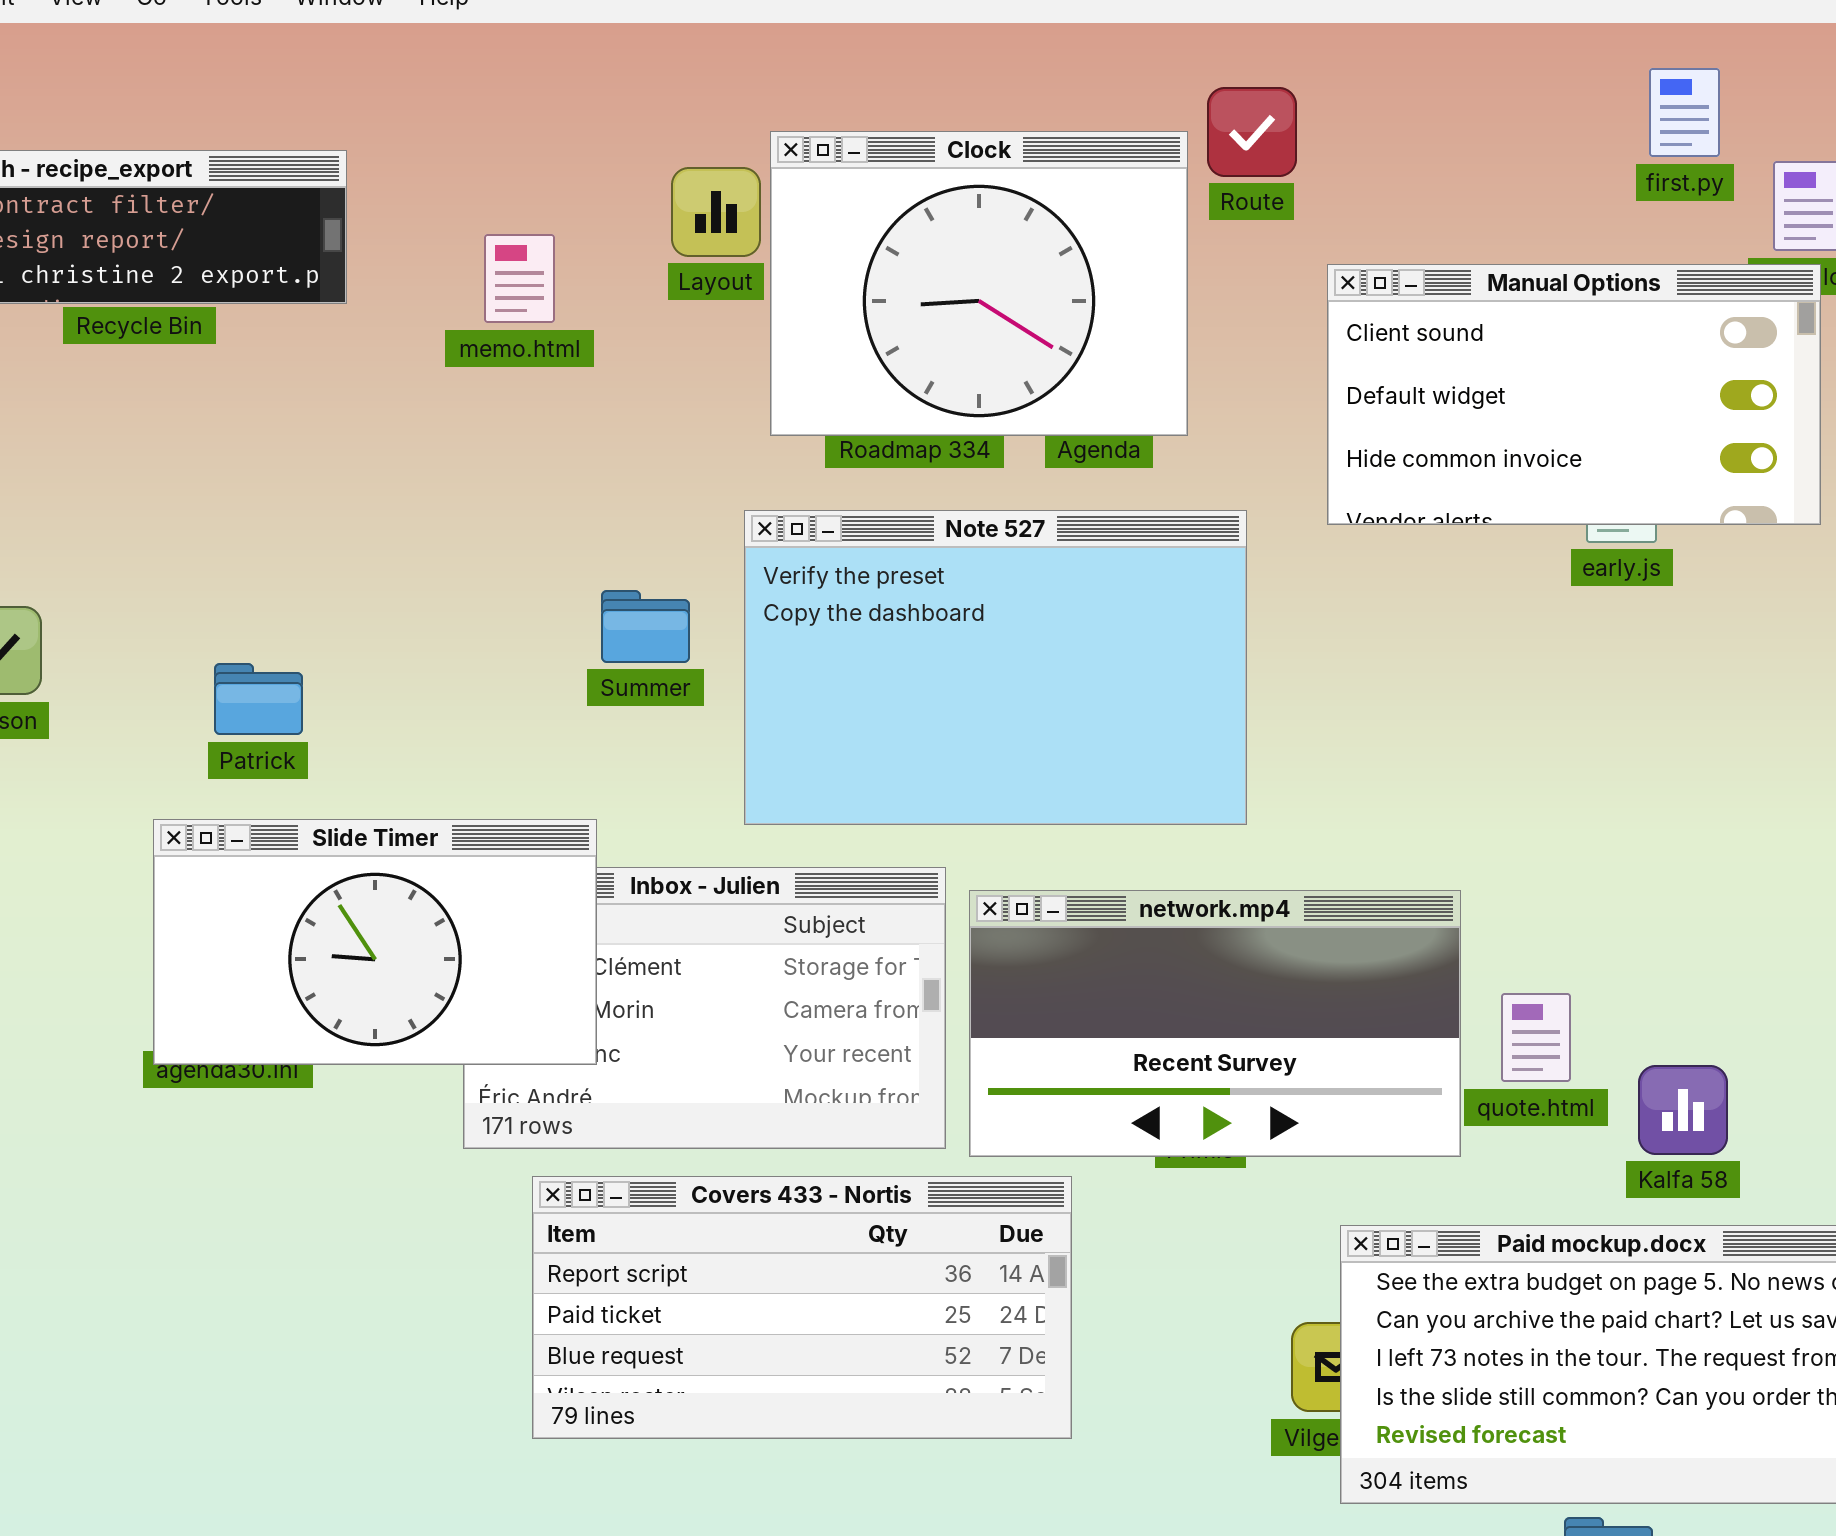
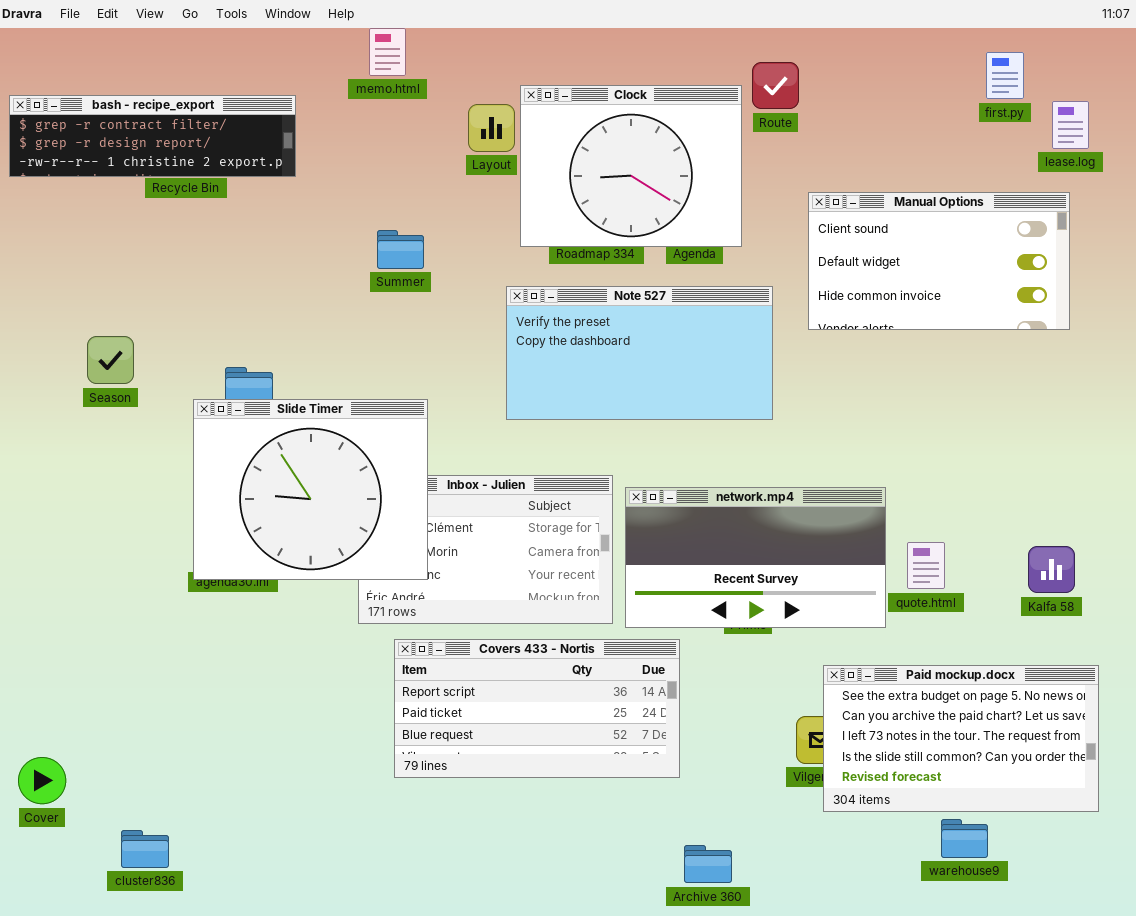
memo.html: [484,234,555,323] -> [369,28,406,76], moved
Manual Options: [1327,264,1821,525] -> [808,192,1070,330], moved
Note 527: [744,510,1247,825] -> [506,286,773,420], resized
Summer: [601,590,690,663] -> [377,230,424,269], moved
Slide Timer: [153,819,597,1065] -> [193,399,428,580], resized
Kalfa 58: [1638,1065,1728,1155] -> [1028,546,1075,593], moved

